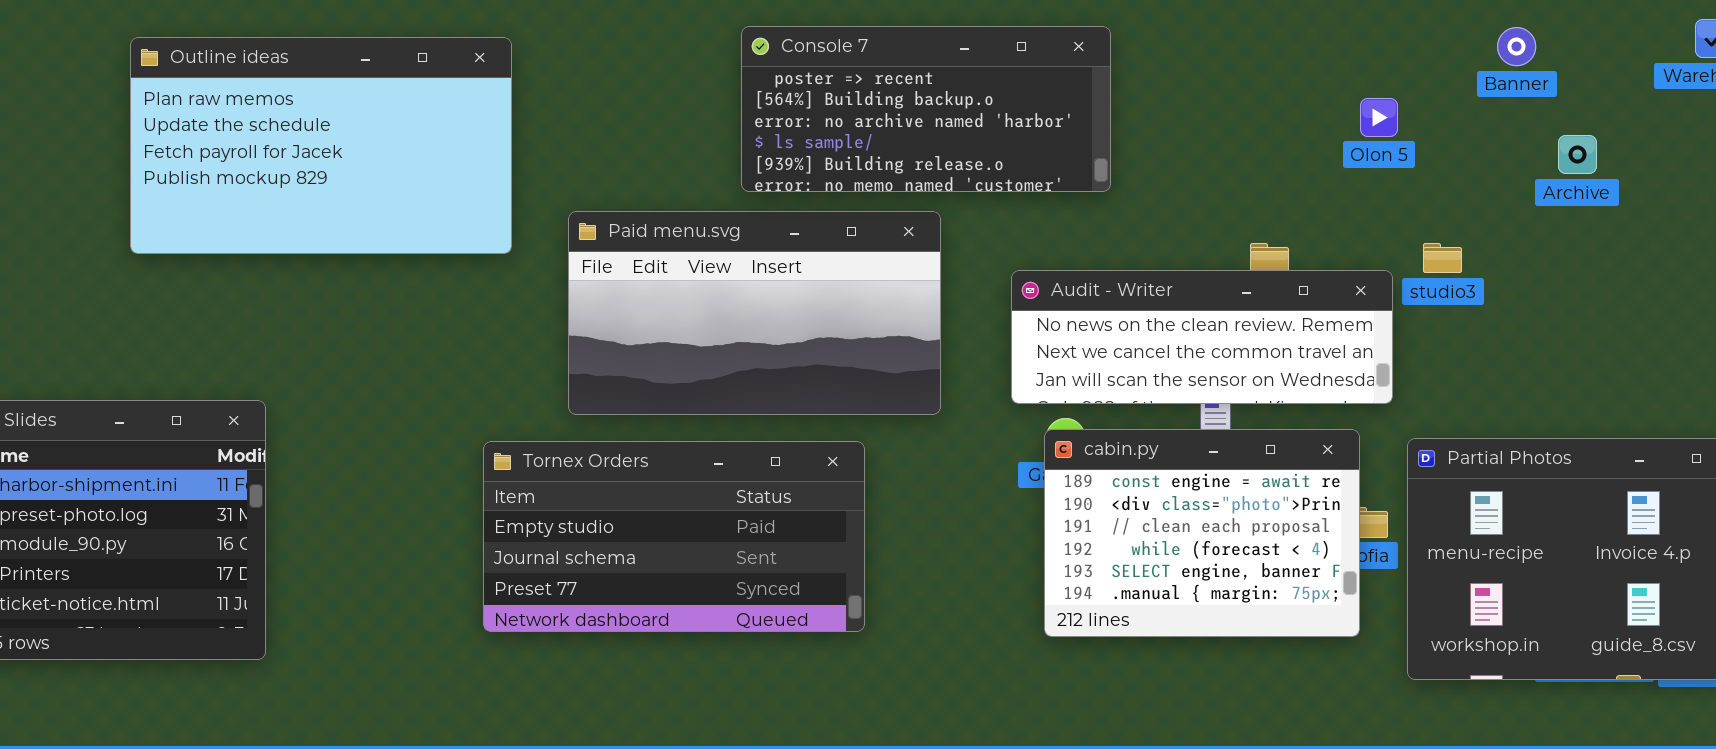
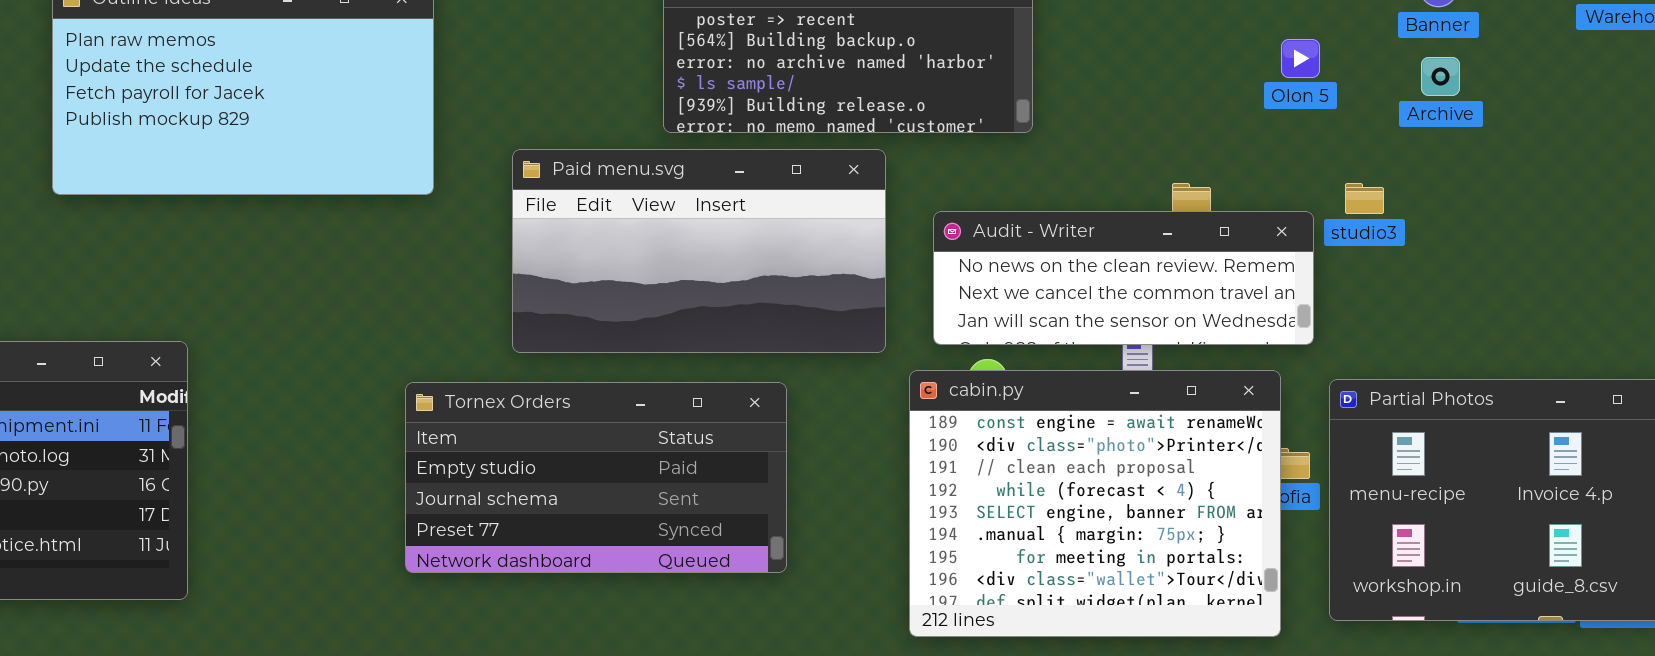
Archive: [1558,135,1597,174] -> [1421,57,1460,96], moved
Paid menu.svg: [568,211,941,415] -> [512,149,886,353], moved
cabin.py: [1044,429,1360,637] -> [909,370,1281,637], resized

